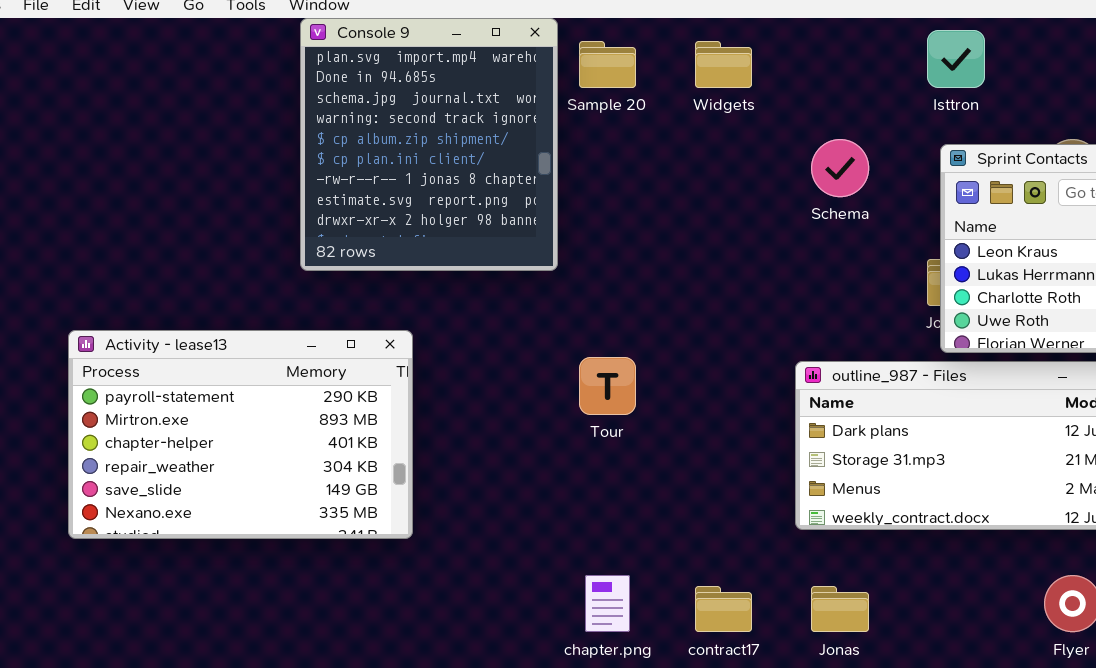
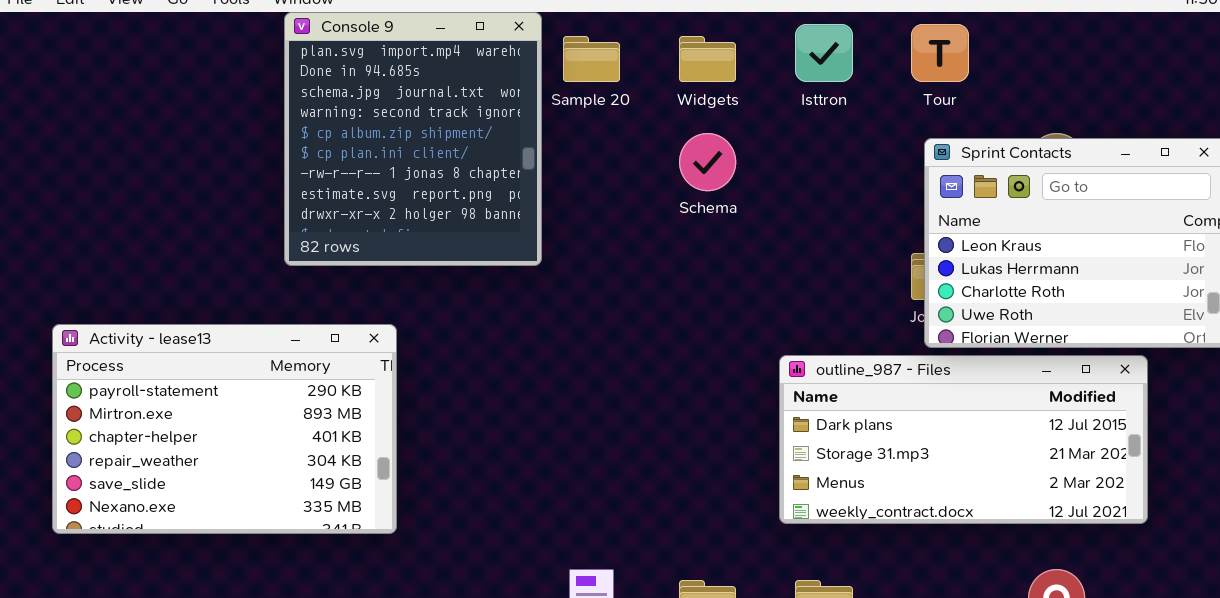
Isttron: [927,30,985,88] -> [795,24,853,82], moved
Schema: [811,139,869,197] -> [679,133,736,191], moved
Tour: [579,357,636,415] -> [911,24,969,82], moved

